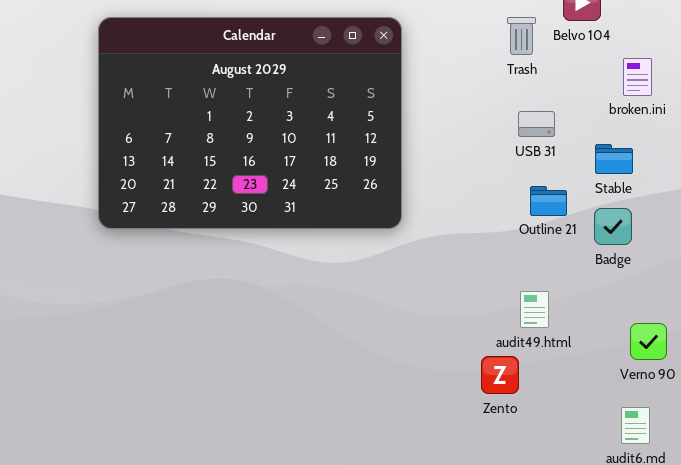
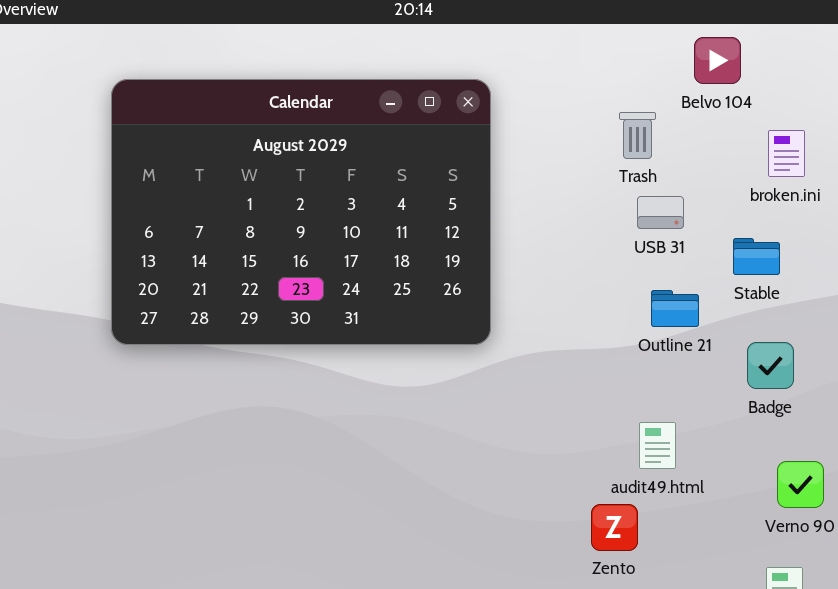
Trash: [507,17,536,55] -> [619,112,656,159], moved
Badge: [594,208,632,245] -> [747,342,794,389], moved

